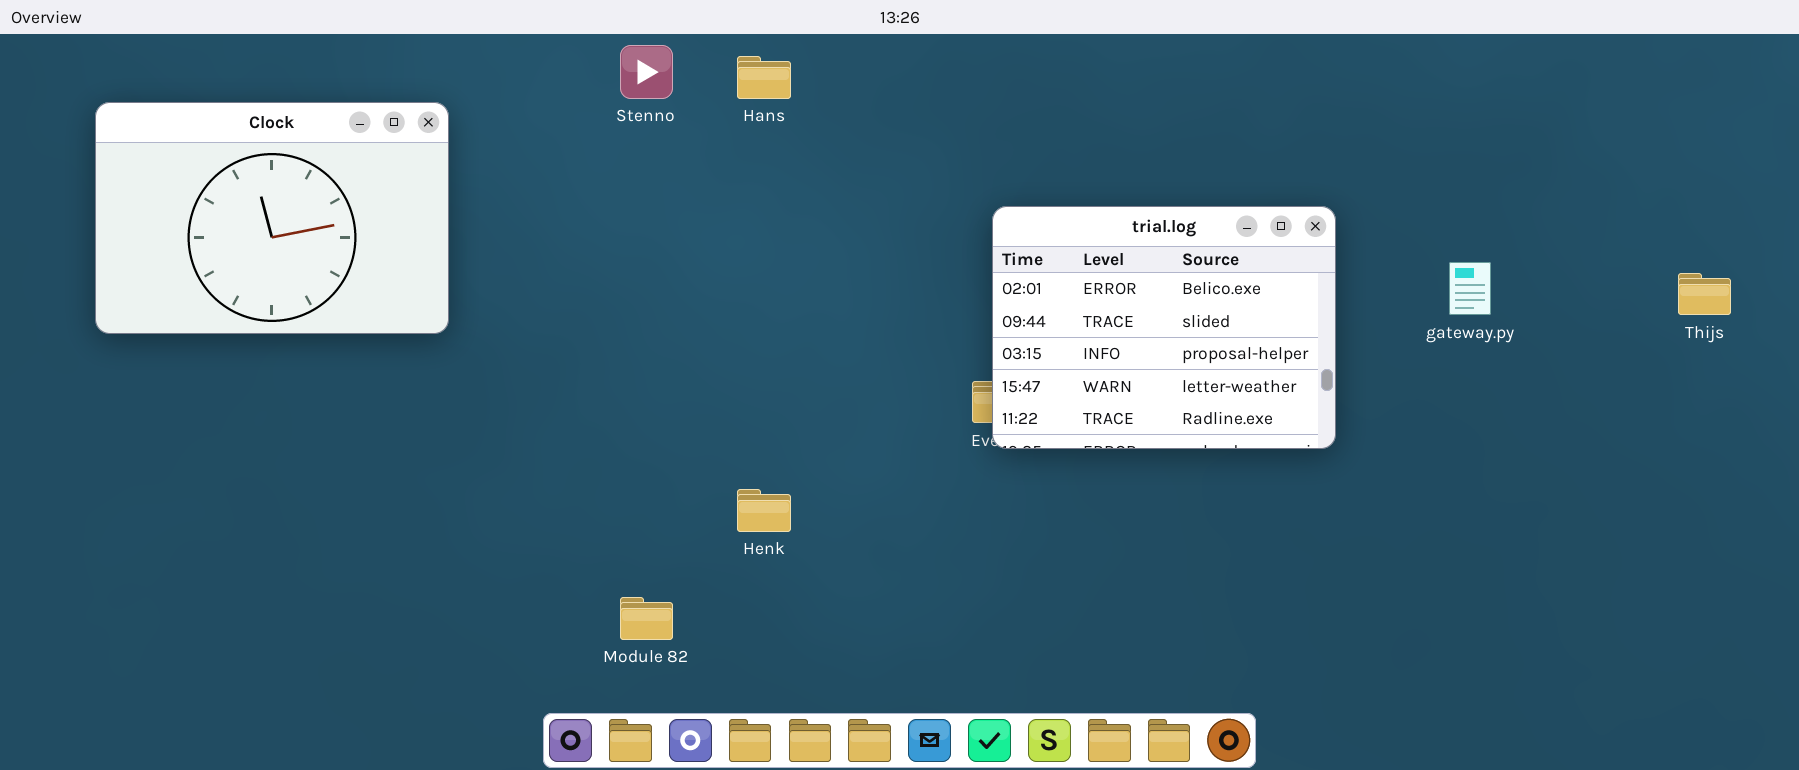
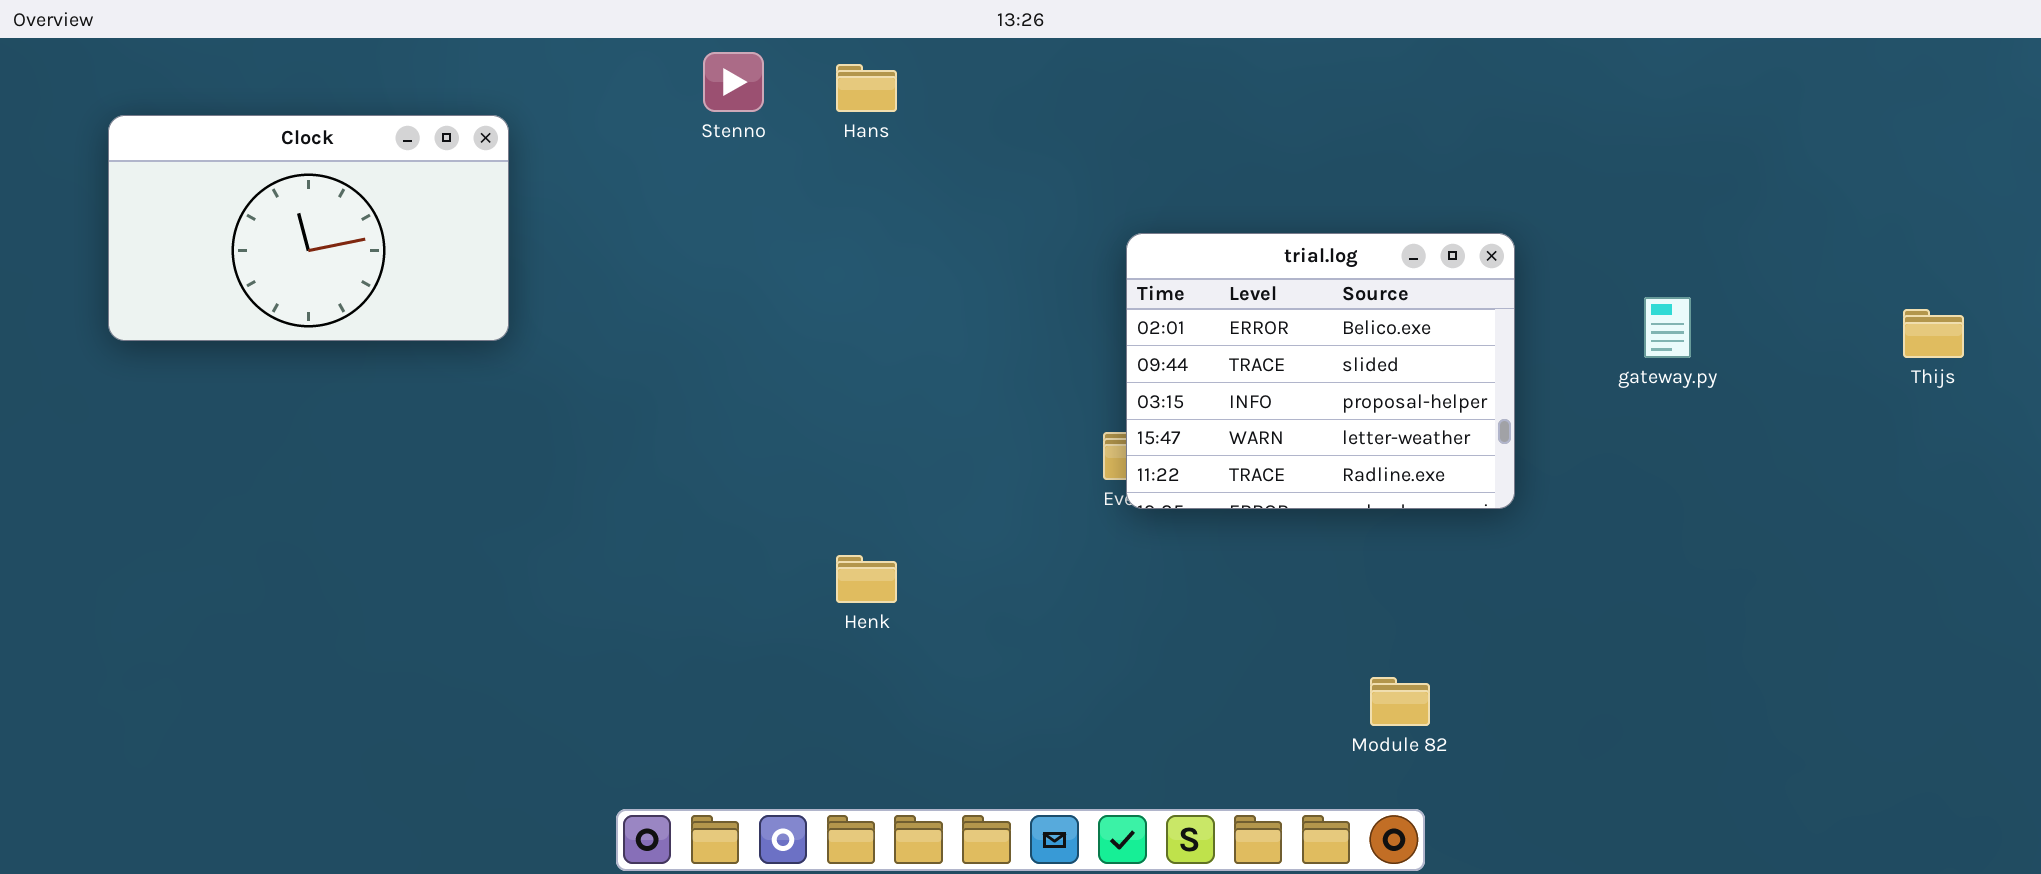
Clock: [95,102,449,334] -> [108,115,509,341], resized
Module 82: [620,597,673,640] -> [1370,677,1430,726], moved

